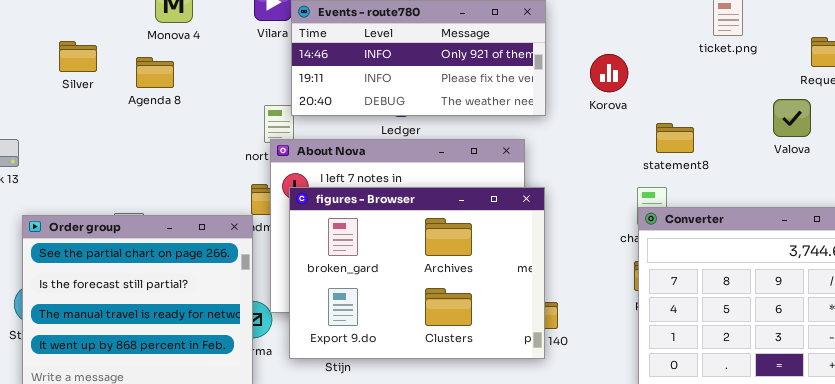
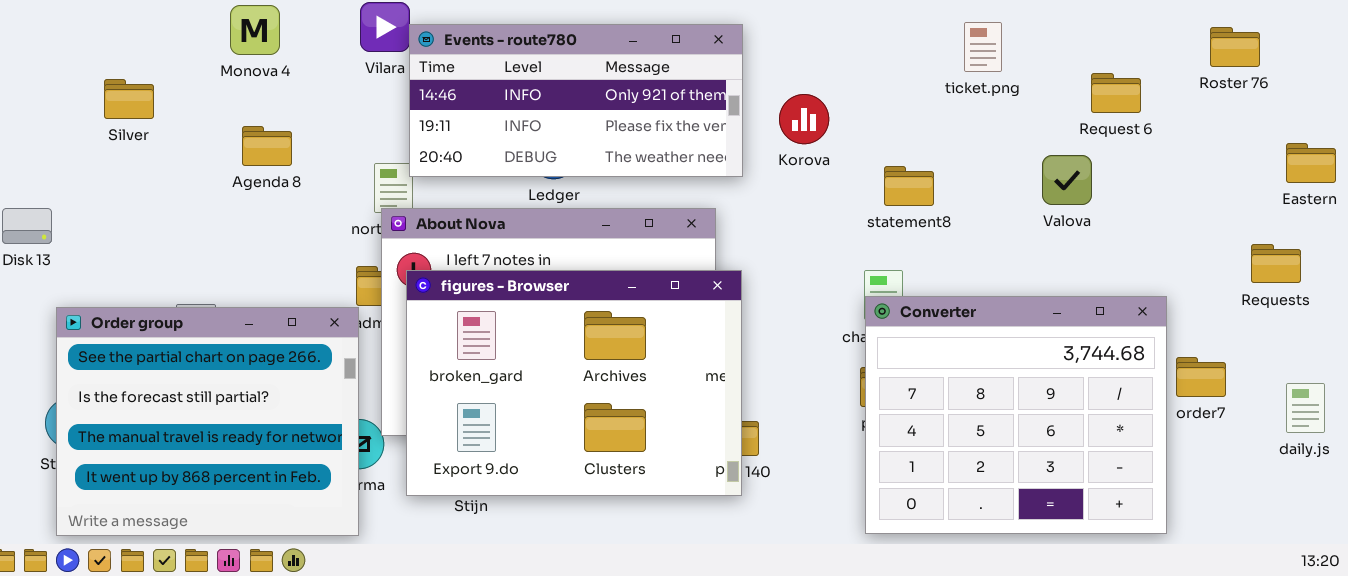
Korova: [590,54,628,92] -> [779,94,829,144], moved
Agenda 8: [136,57,174,88] -> [242,126,292,166], moved
statement8: [656,123,694,153] -> [884,166,934,206], moved

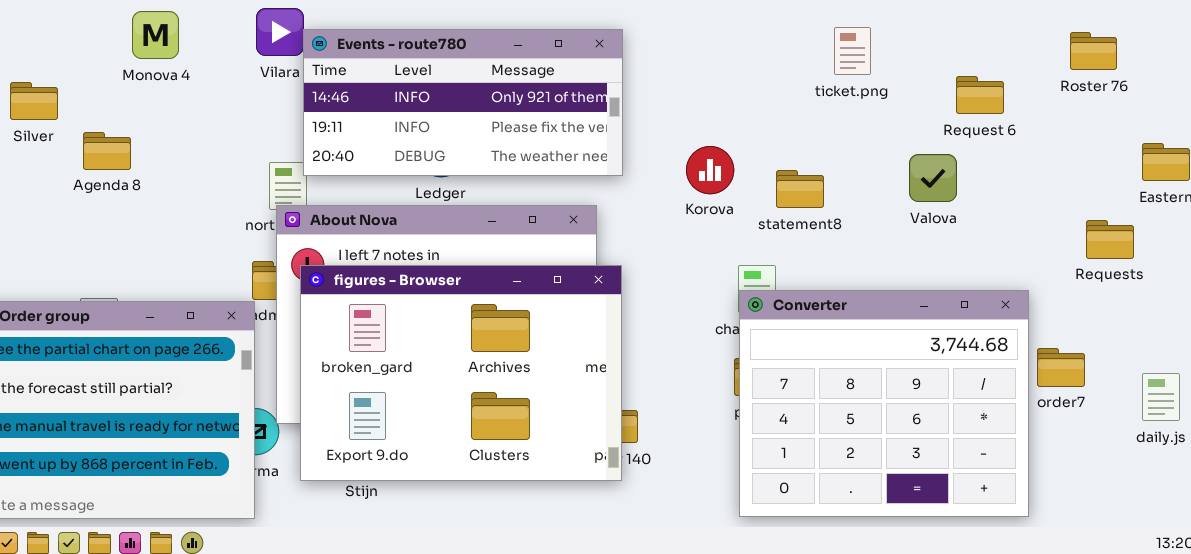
Korova: [779,94,829,144] -> [686,146,734,194], moved
Agenda 8: [242,126,292,166] -> [83,132,131,170], moved
statement8: [884,166,934,206] -> [776,170,824,208], moved
Requests: [1251,244,1301,283] -> [1086,220,1134,259], moved

